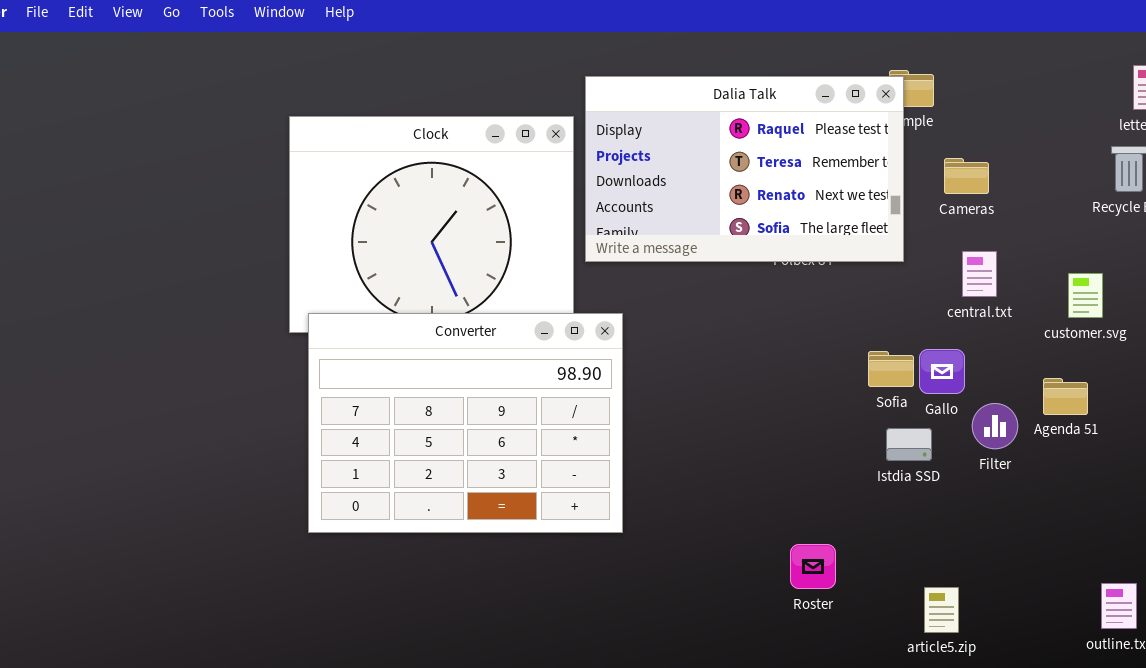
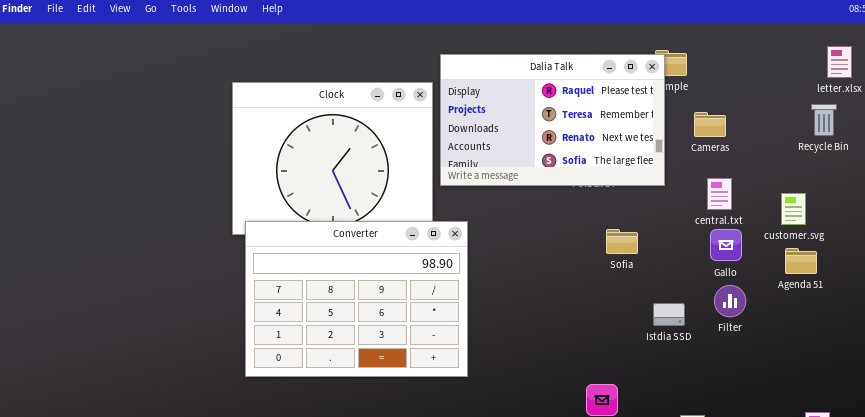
Gallo: [919,349,965,394] -> [710,229,742,261], moved
Sofia: [868,351,914,387] -> [606,229,638,254], moved
Agenda 51: [1043,378,1088,415] -> [785,248,817,274], moved

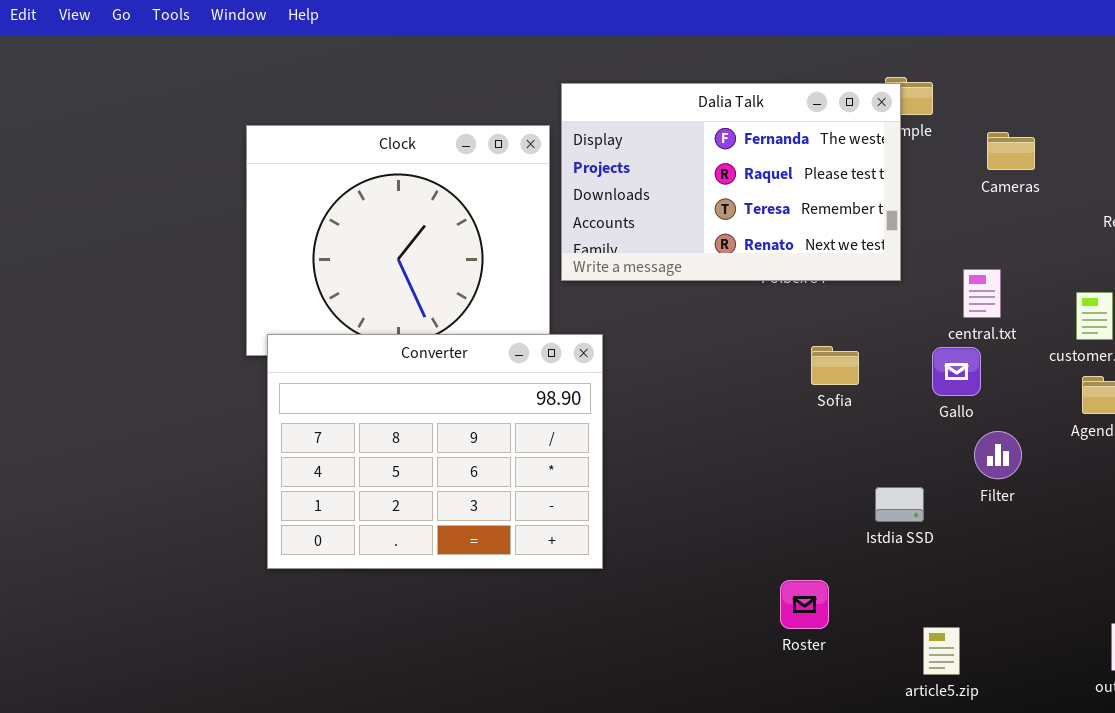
Dalia Talk: [440,54,665,186] -> [561,83,901,281], scrolled up 1 row
Cameras: [694,112,726,137] -> [987,132,1035,170], moved
Gallo: [710,229,742,261] -> [932,347,981,396], moved
Istdia SSD: [653,303,685,326] -> [875,487,924,522], moved

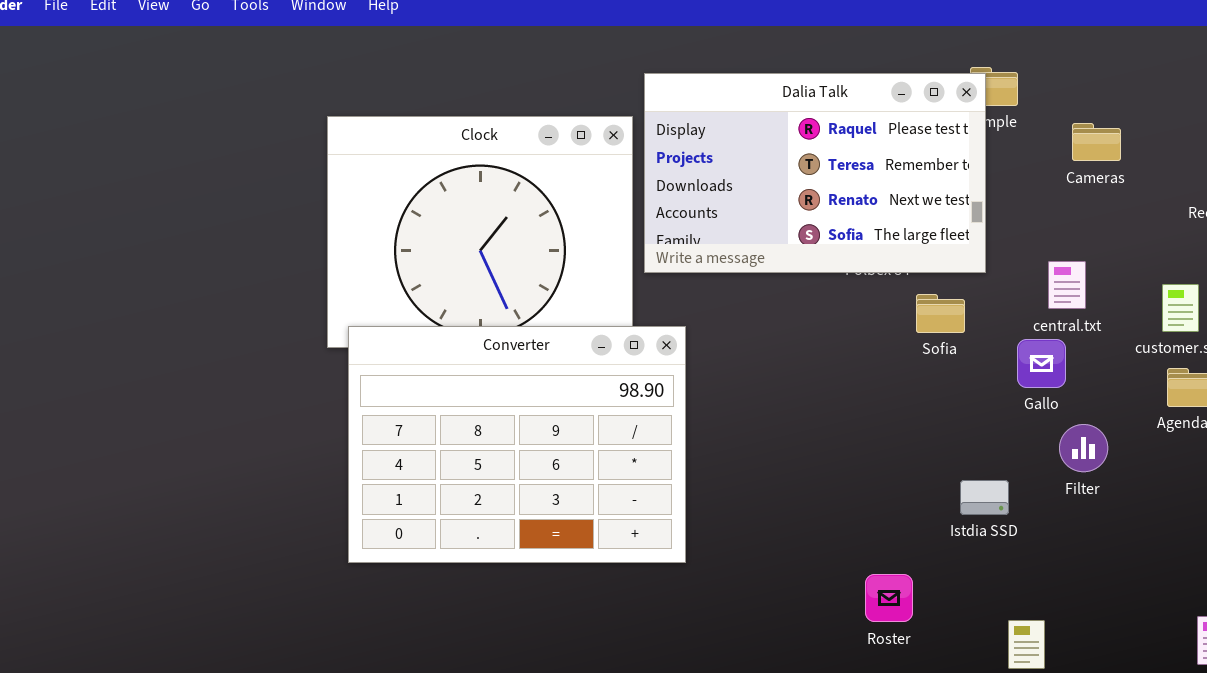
Dalia Talk: [561,83,901,281] -> [644,73,986,273], scrolled down 1 row
Sofia: [811,346,859,385] -> [916,294,965,333], moved

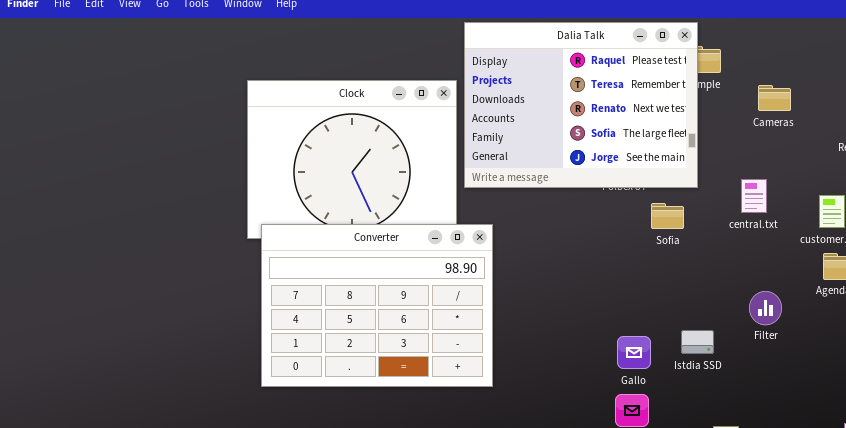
Dalia Talk: [644,73,986,273] -> [464,22,698,188], resized
Gallo: [1017,339,1066,388] -> [617,336,651,369], moved

